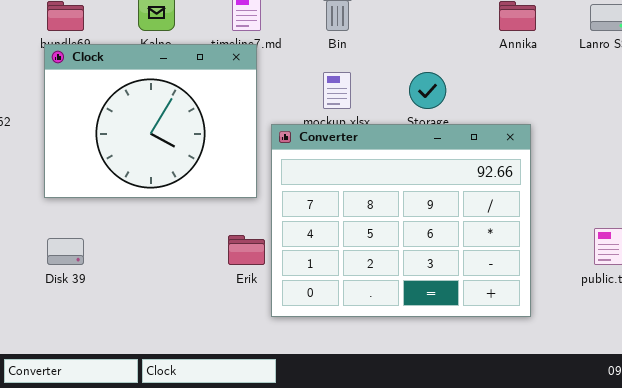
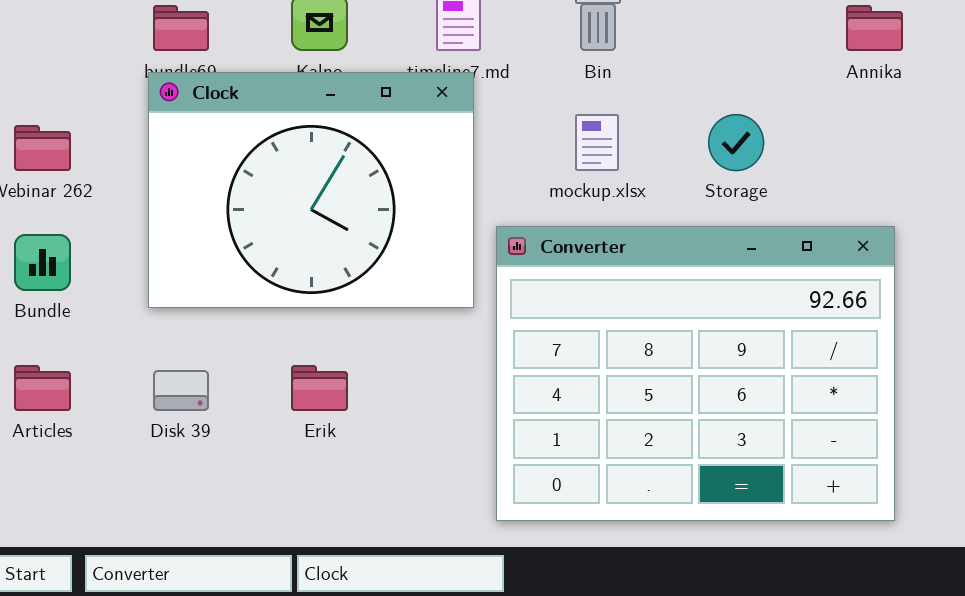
Converter: [271,124,531,317] -> [496,226,895,521], moved
Erik: [228,235,265,265] -> [291,365,348,411], moved

